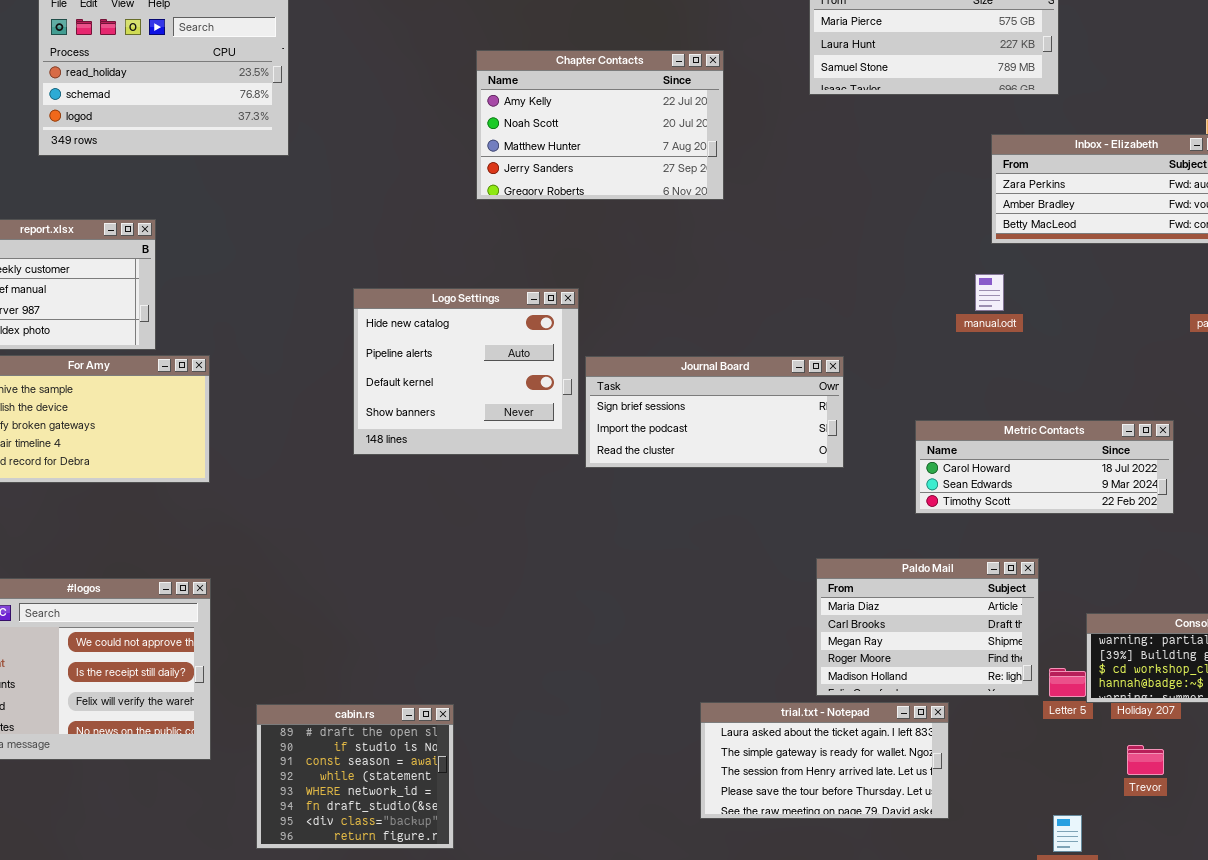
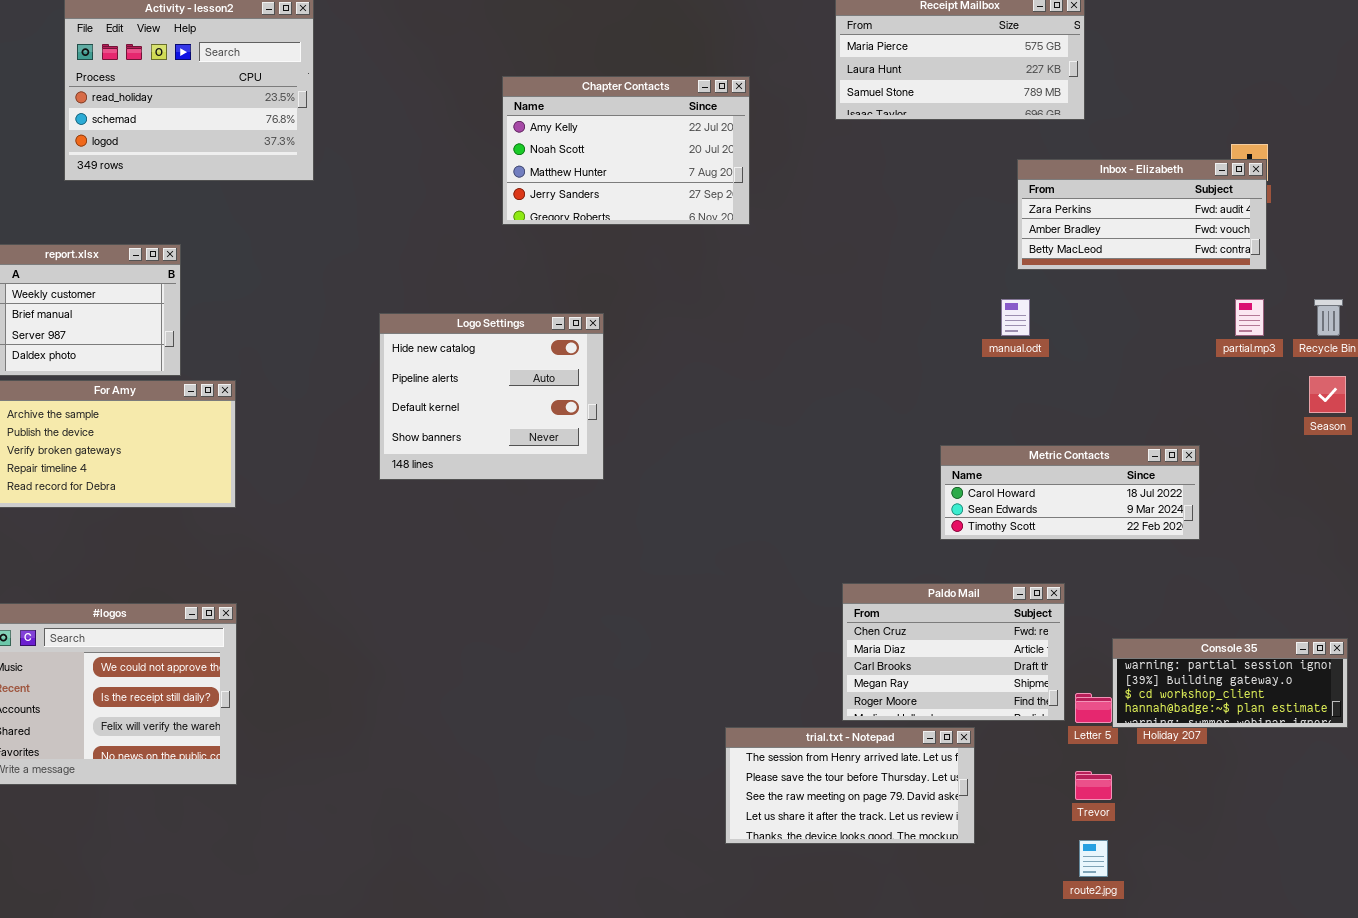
Journal Board: [585,356,844,468] -> none, closed
Paldo Mail: [816,558,1039,696] -> [842,583,1065,721], scrolled up 1 row
trial.txt - Notepad: [700,702,949,819] -> [725,727,975,844], scrolled down 2 rows
cabin.rs: [256,704,454,849] -> none, closed
Trevor: [1127,745,1164,775] -> [1075,771,1112,800], moved

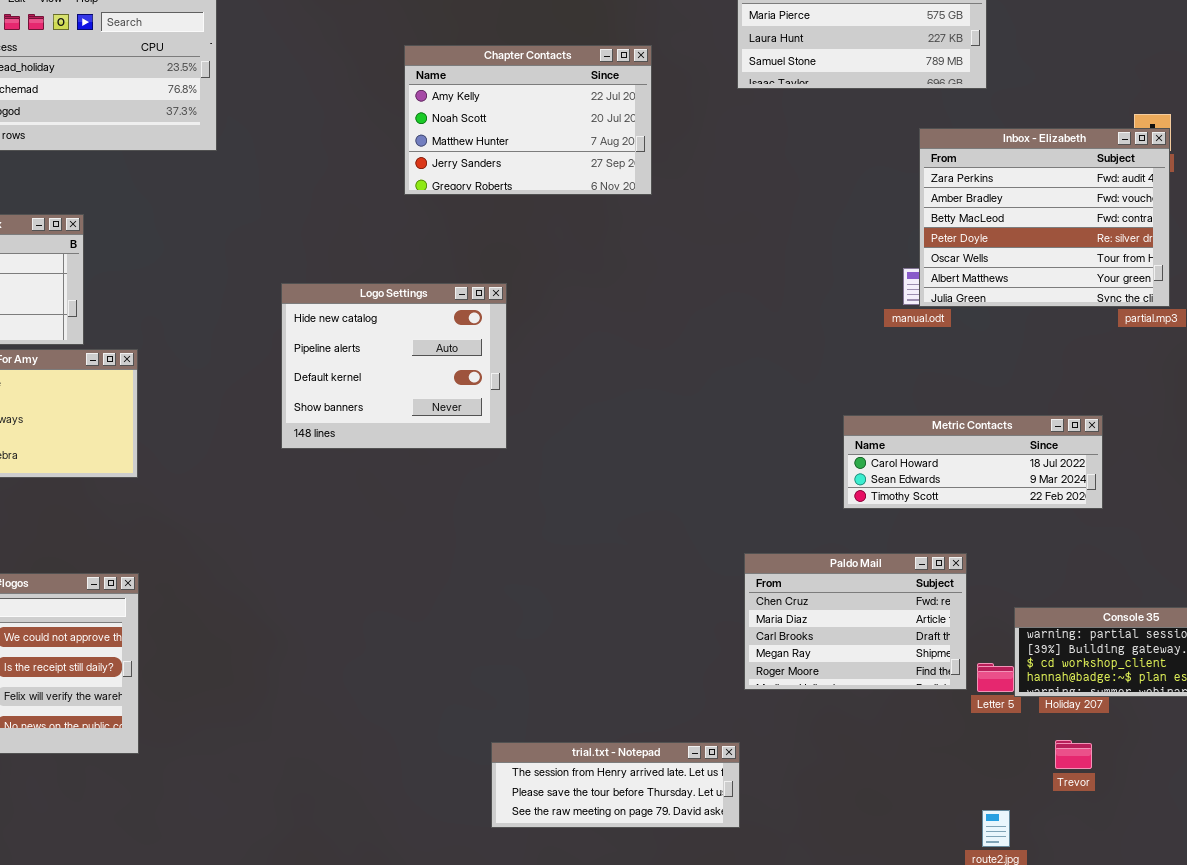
Inbox - Elizabeth: [1017,159,1267,270] -> [919,128,1170,307], resized
trial.txt - Notepad: [725,727,975,844] -> [491,742,740,828], moved, resized
Trevor: [1075,771,1112,800] -> [1055,740,1092,769], moved

